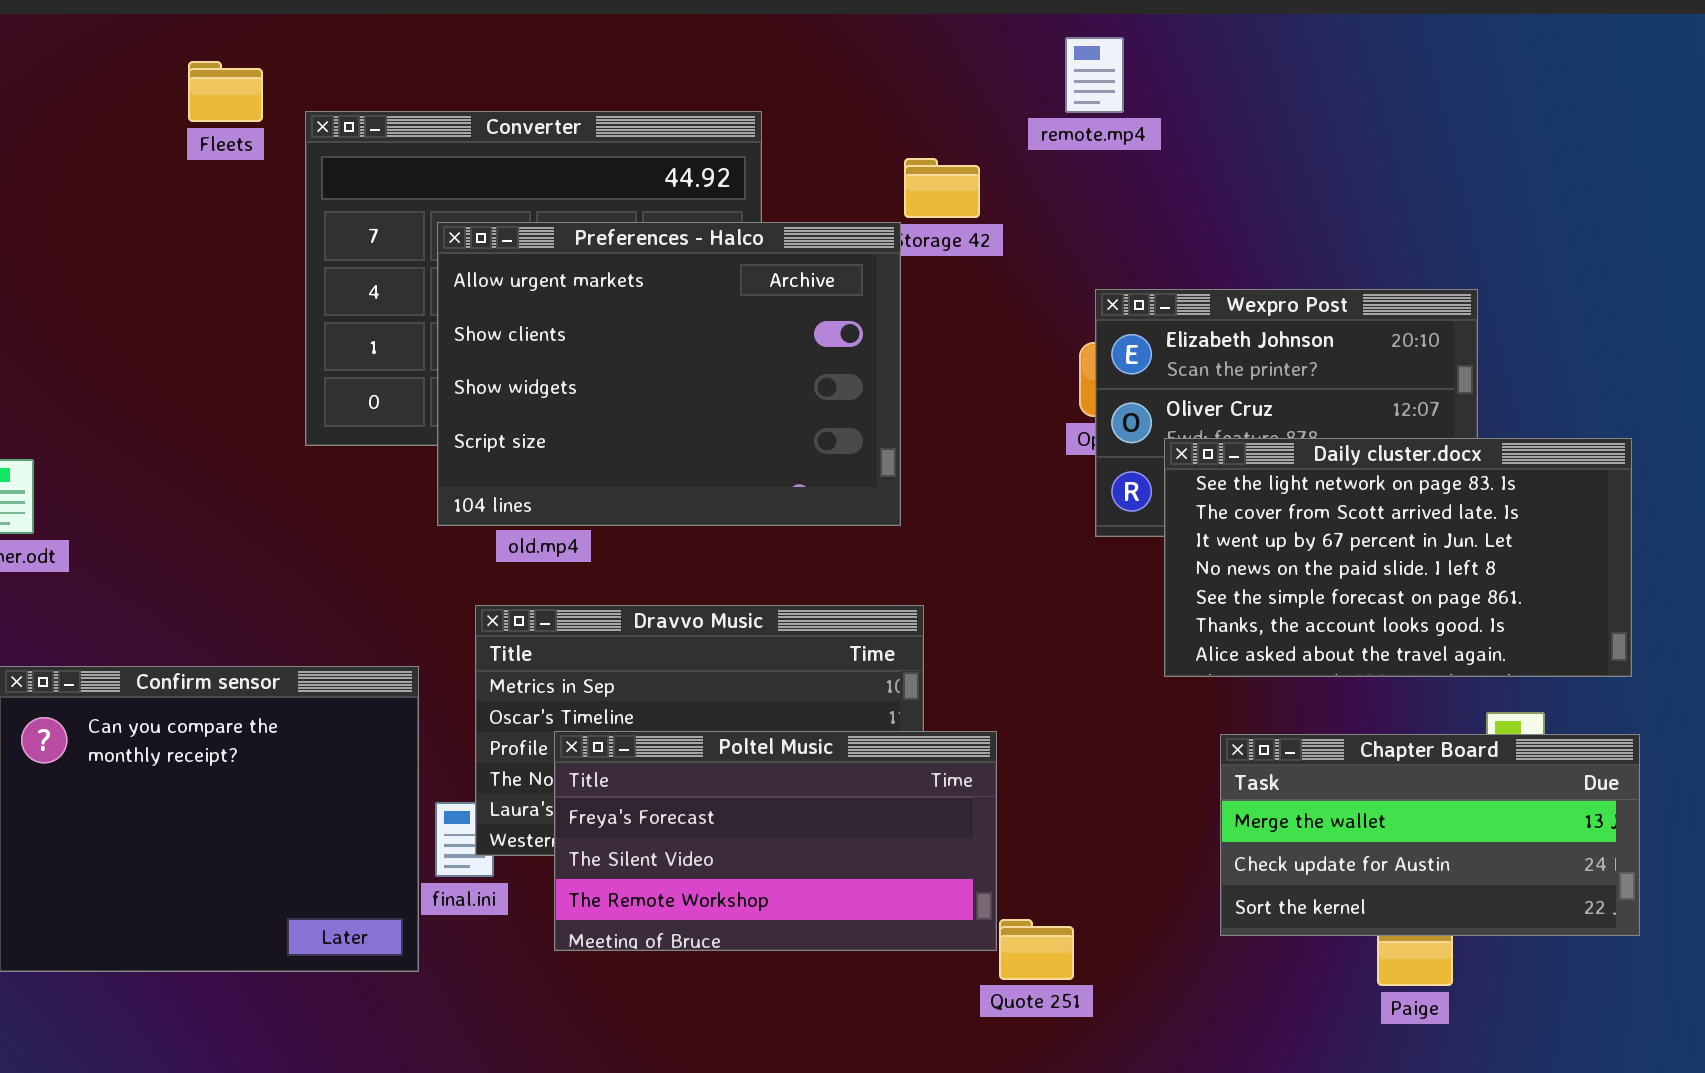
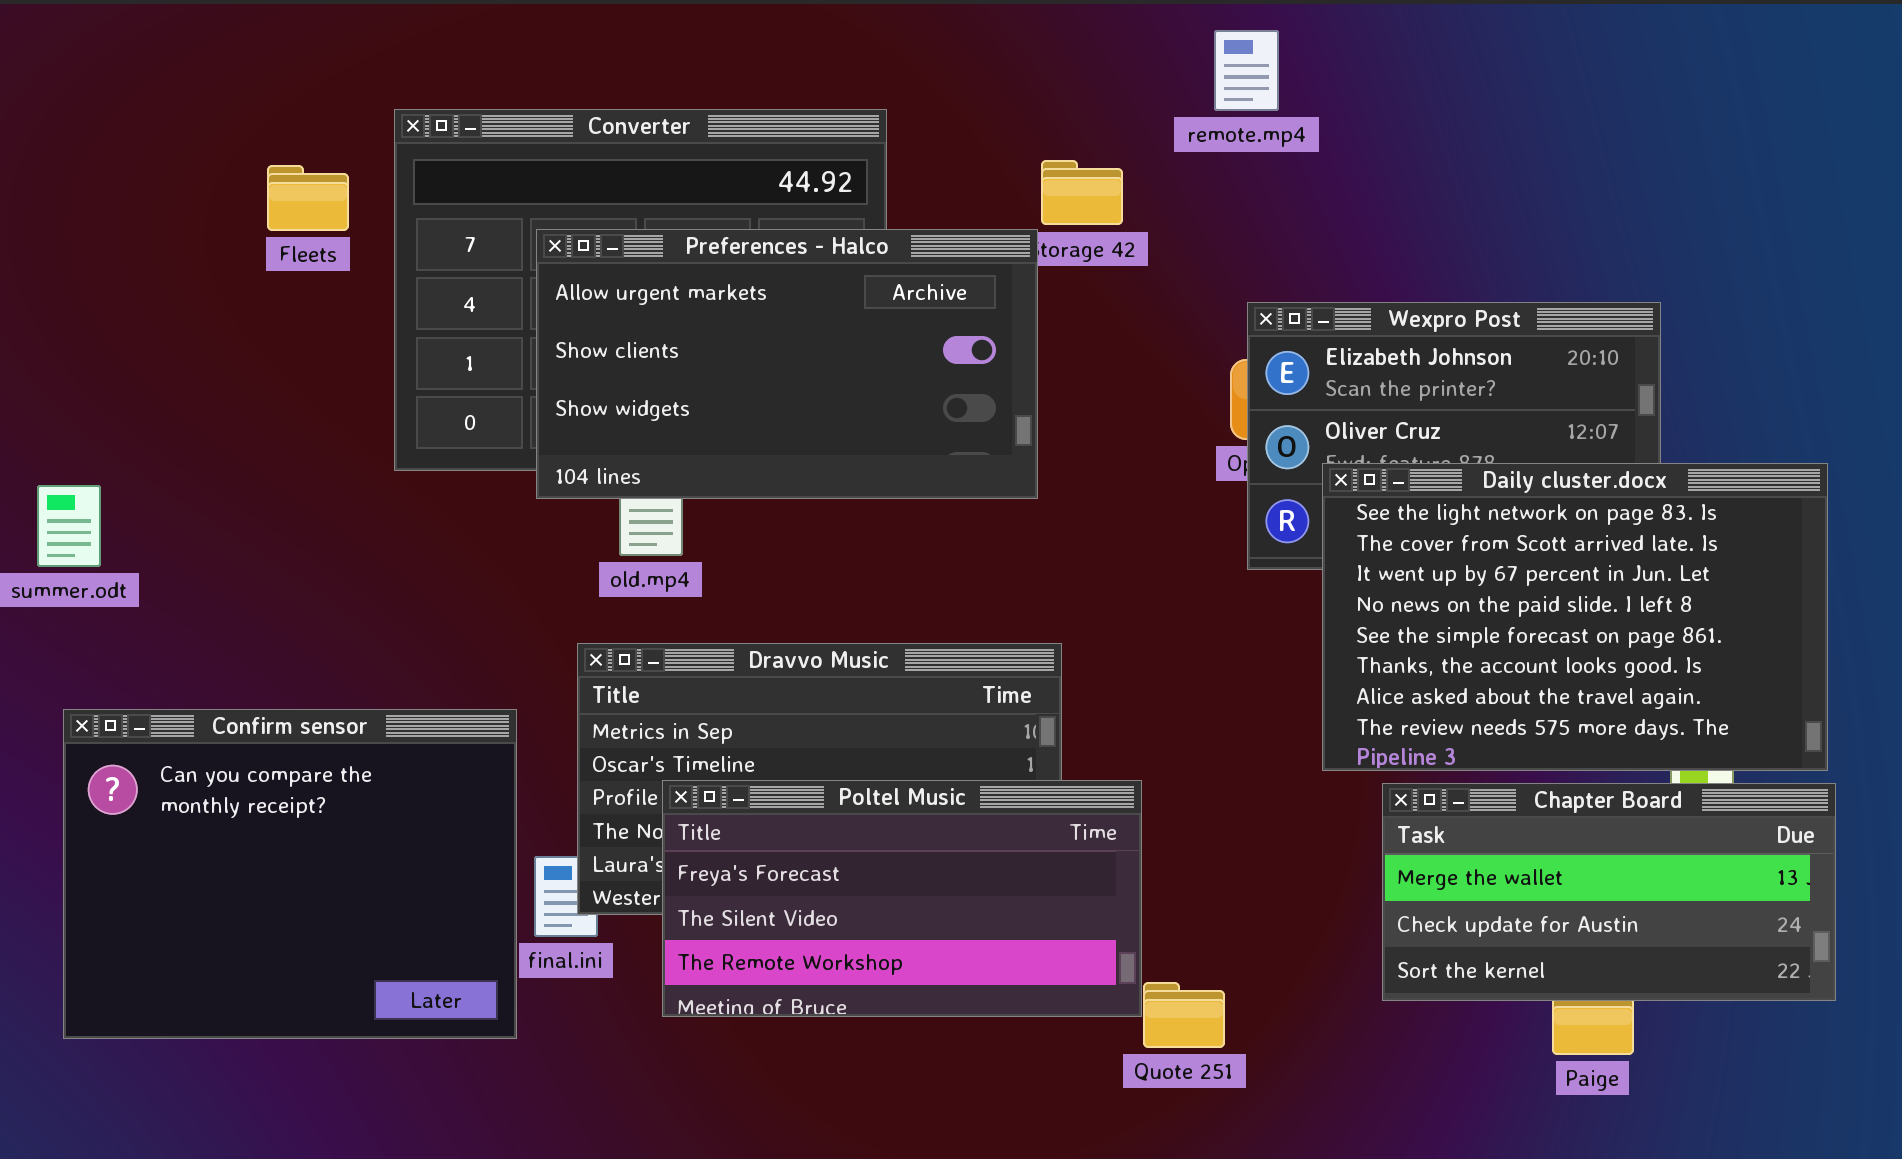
Fleets: [188,61,263,122] -> [267,165,349,231], moved
Preferences - Halco: [437,222,901,526] -> [536,229,1038,499], resized
Daily cluster.docx: [1164,438,1632,677] -> [1322,463,1828,771], resized

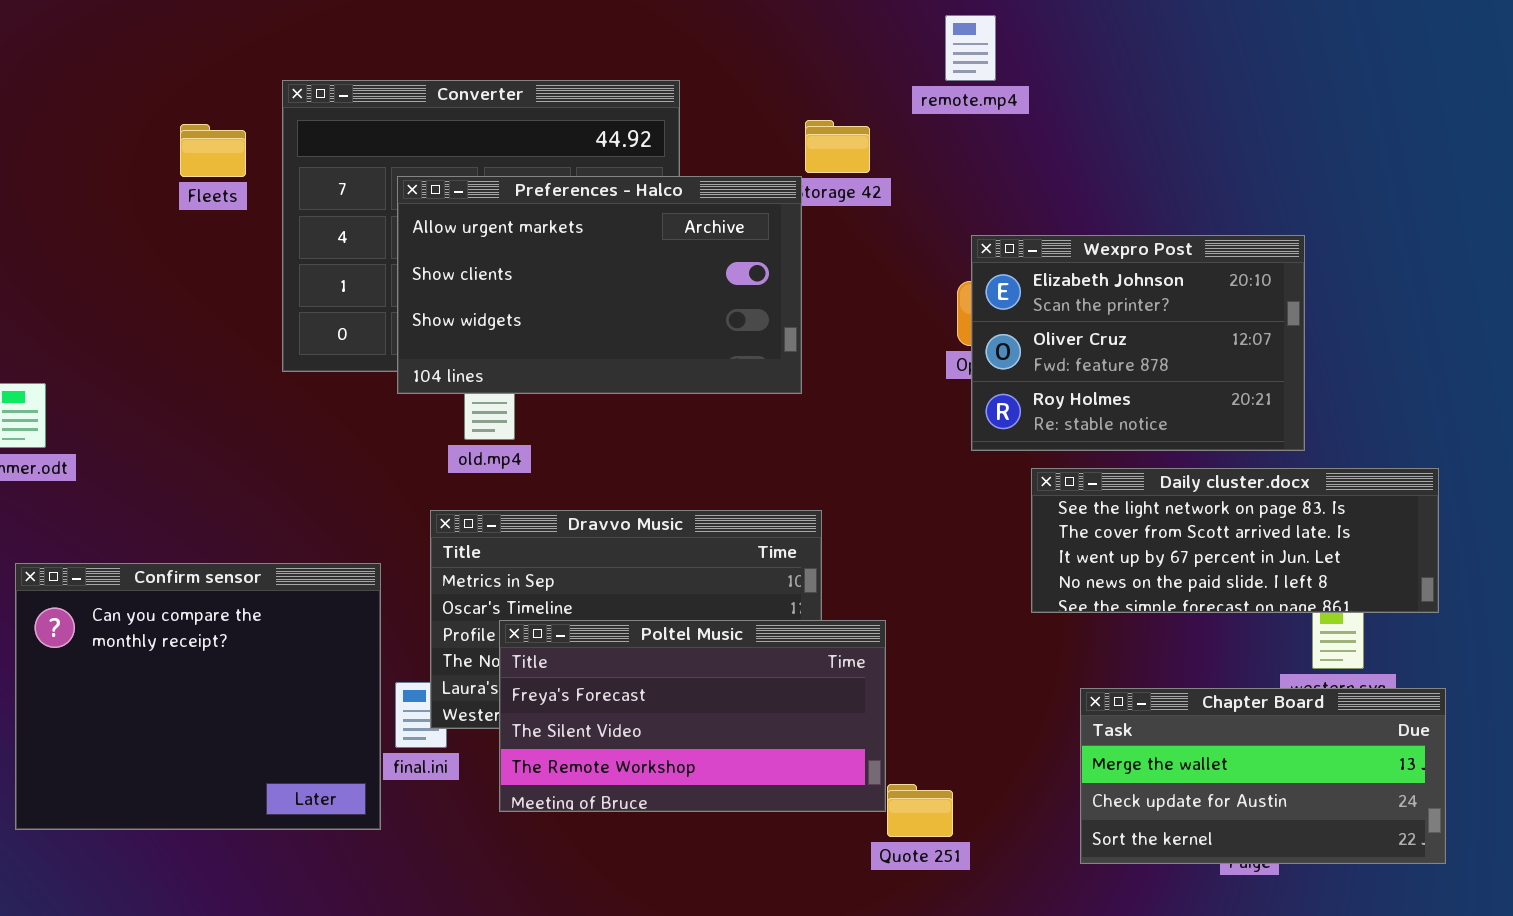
Daily cluster.docx: [1322,463,1828,771] -> [1031,468,1439,613], resized
Chapter Board: [1382,783,1836,1001] -> [1080,688,1446,864], moved

